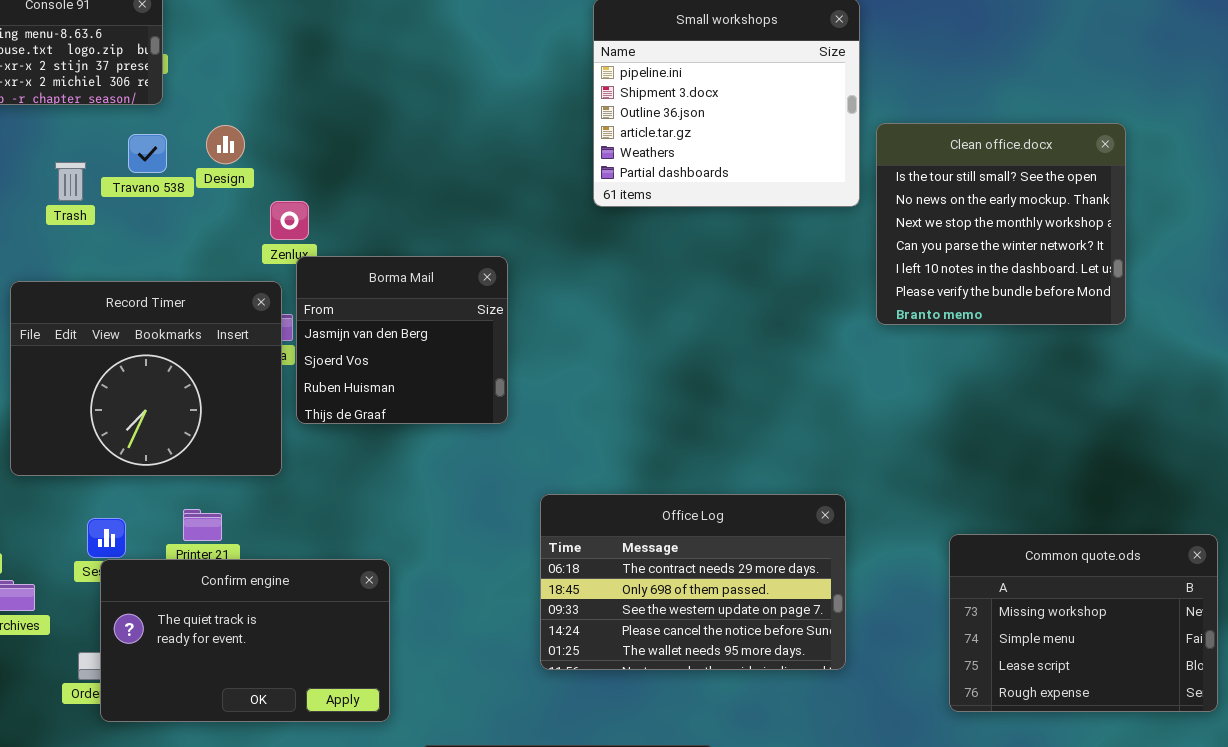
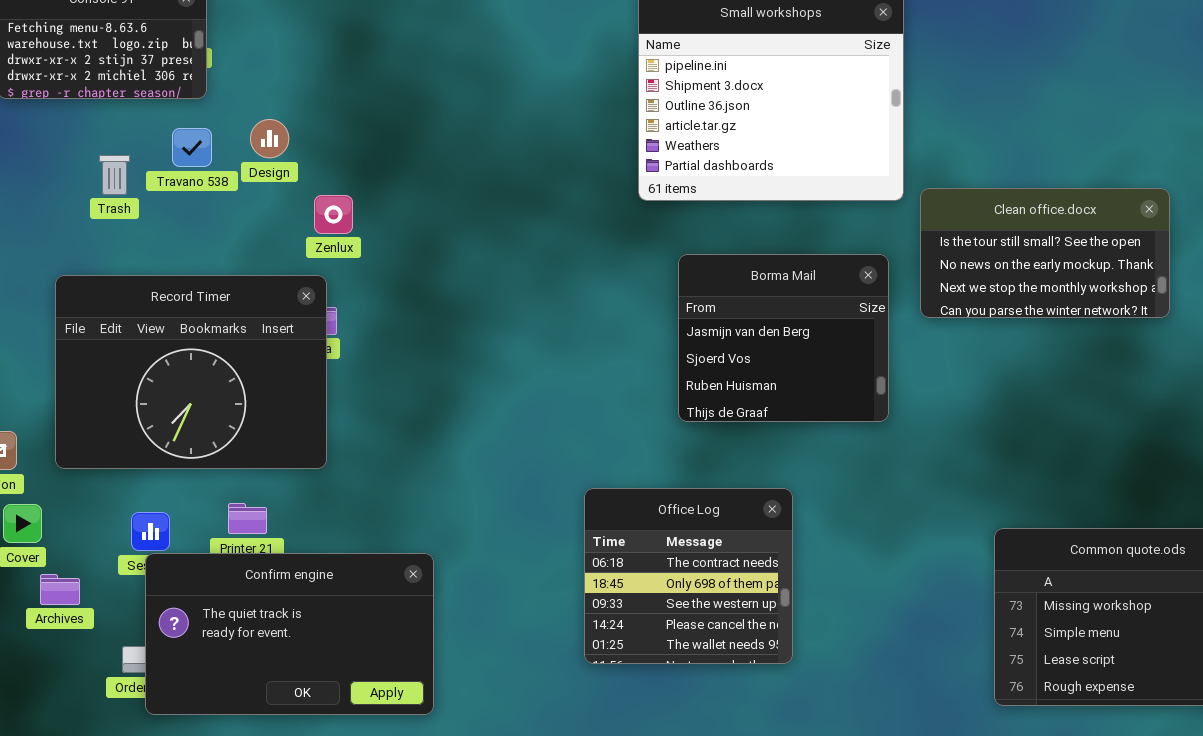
Clean office.docx: [876,123,1126,325] -> [920,188,1170,318], resized
Borma Mail: [296,256,508,424] -> [678,254,889,422], moved
Office Log: [540,494,846,670] -> [584,488,793,664], resized

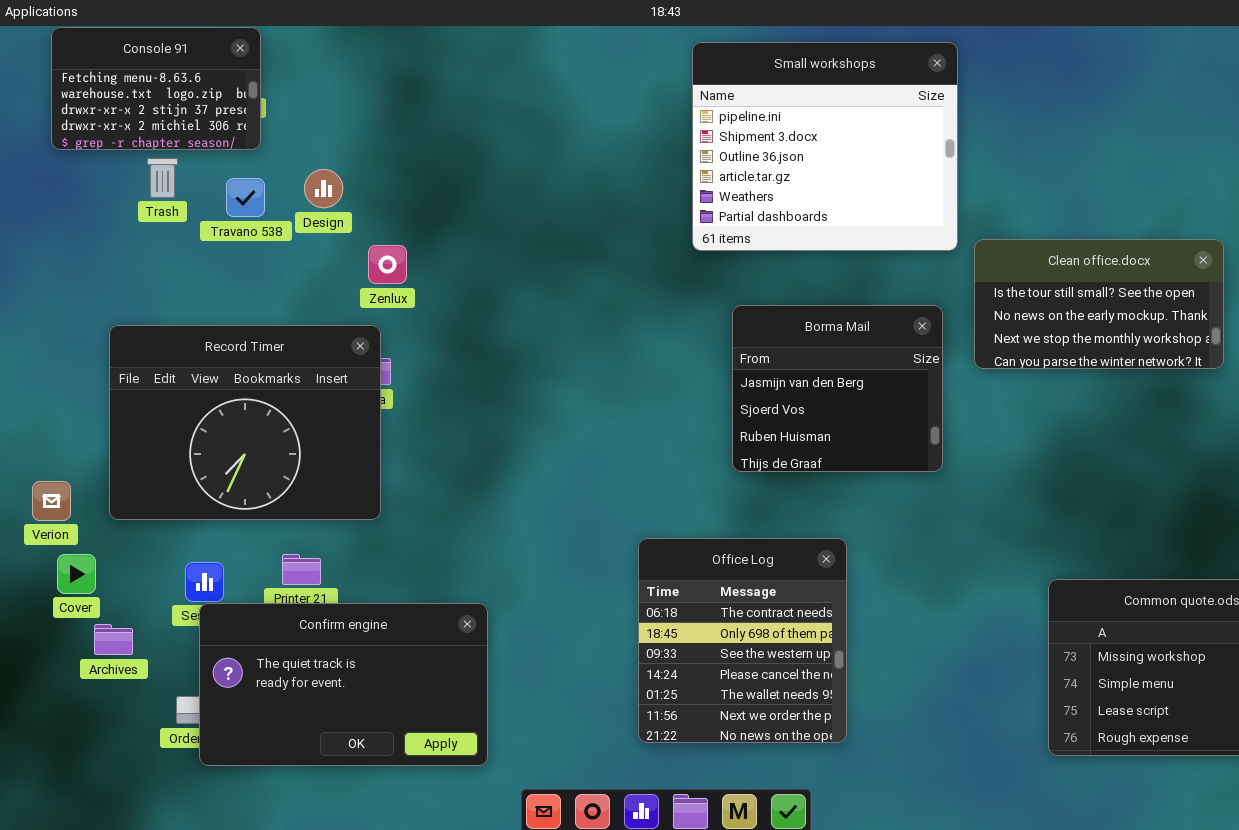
Trash: [99,155,130,195] -> [147,158,178,198], moved
Office Log: [584,488,793,664] -> [638,538,847,743], resized

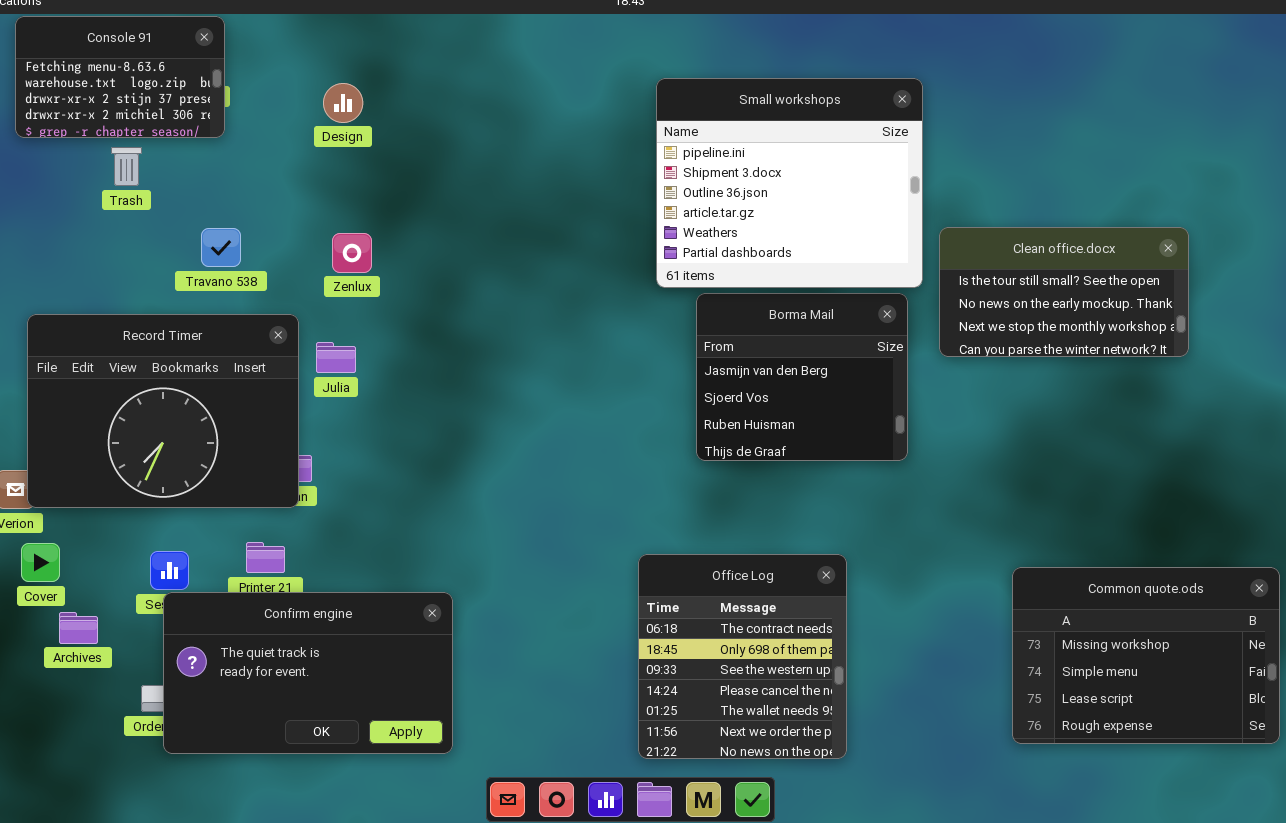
Small workshops: [692,42,958,251] -> [656,78,923,288], moved
Design: [304,169,343,208] -> [323,83,363,123], moved
Travano 538: [226,178,265,217] -> [201,228,241,267], moved
Record Timer: [109,325,381,520] -> [27,314,299,508], moved
Office Log: [638,538,847,743] -> [638,554,847,759], moved

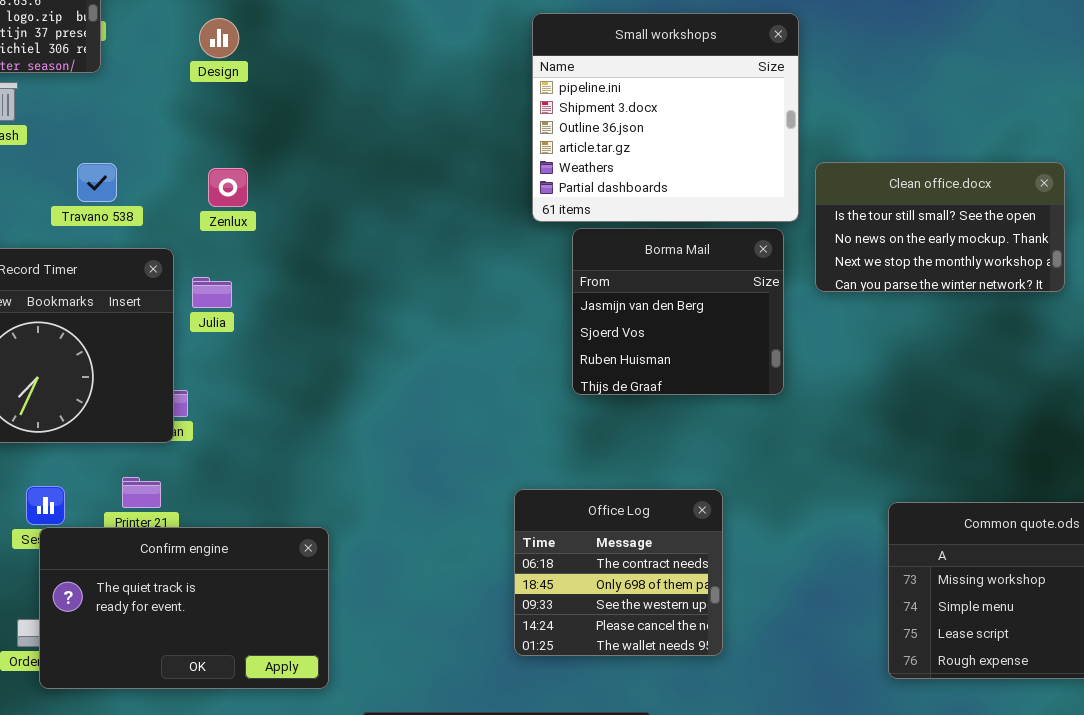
Office Log: [638,554,847,759] -> [514,489,723,656], resized

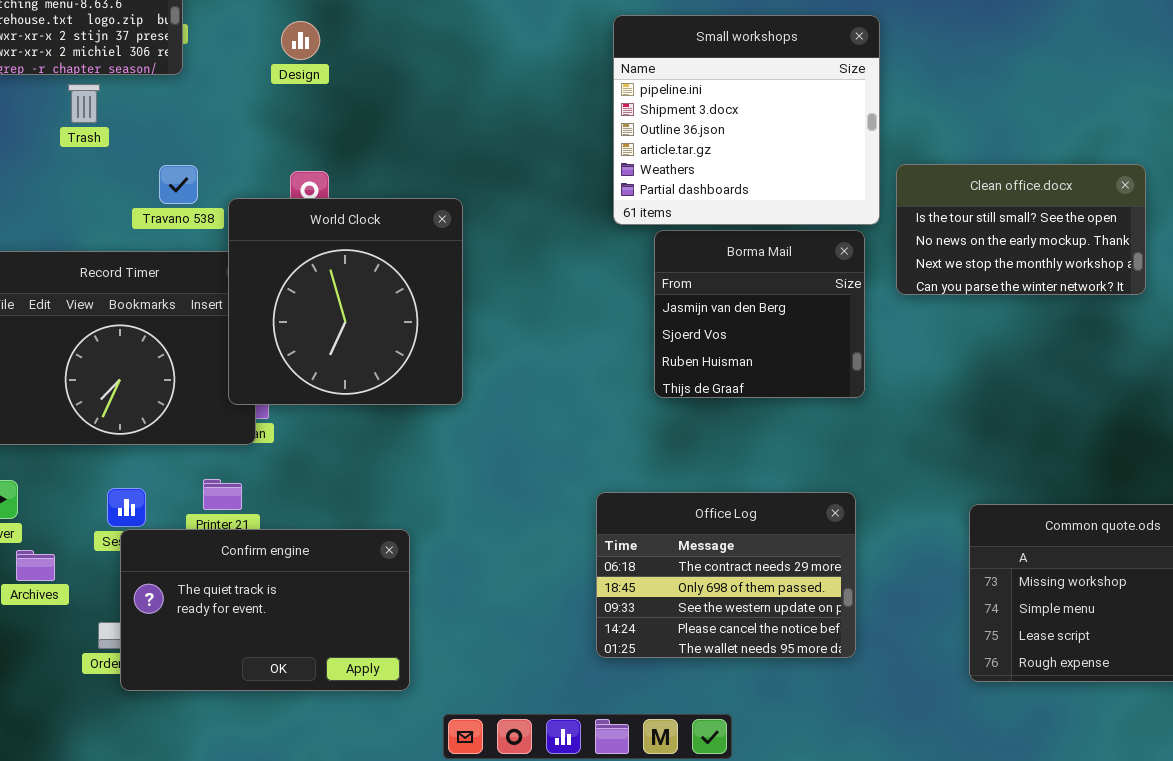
World Clock: none -> [228,198,463,405], opened
Office Log: [514,489,723,656] -> [596,492,856,658], resized

